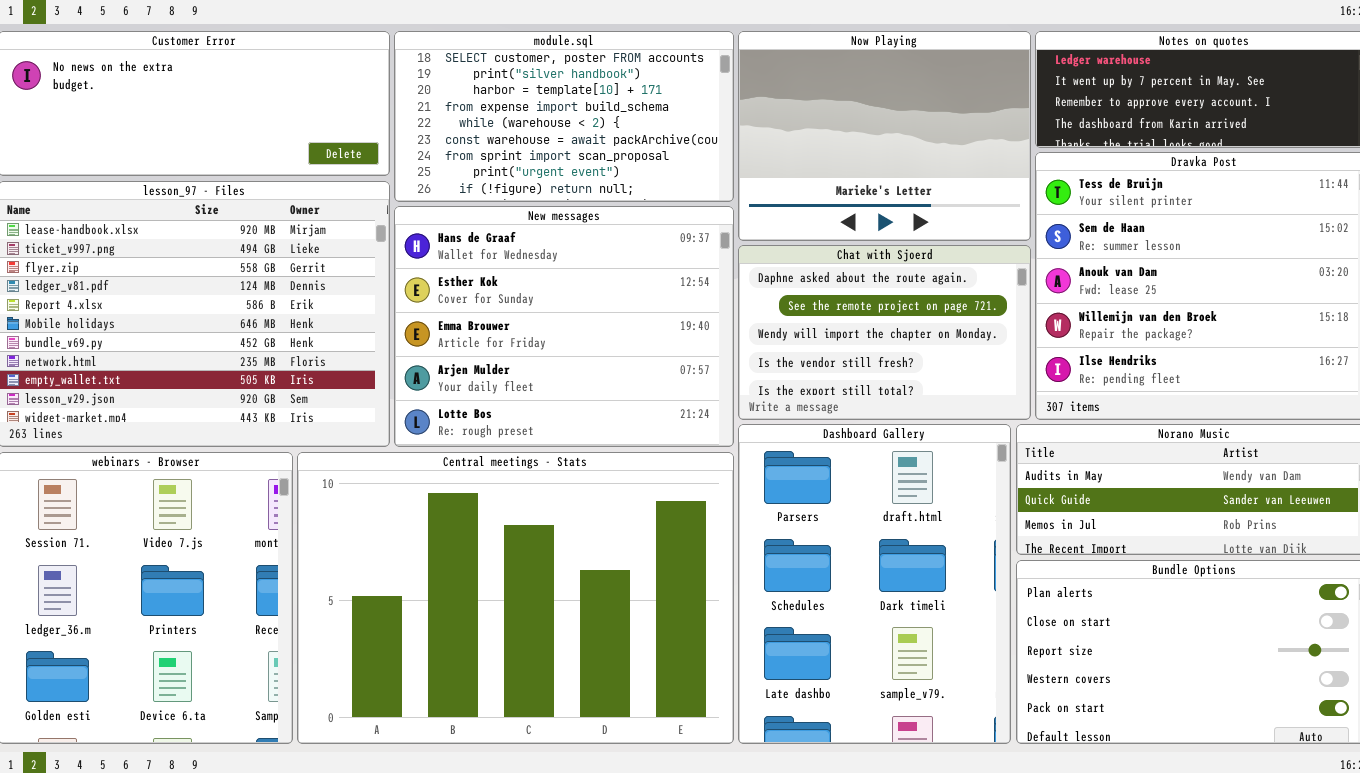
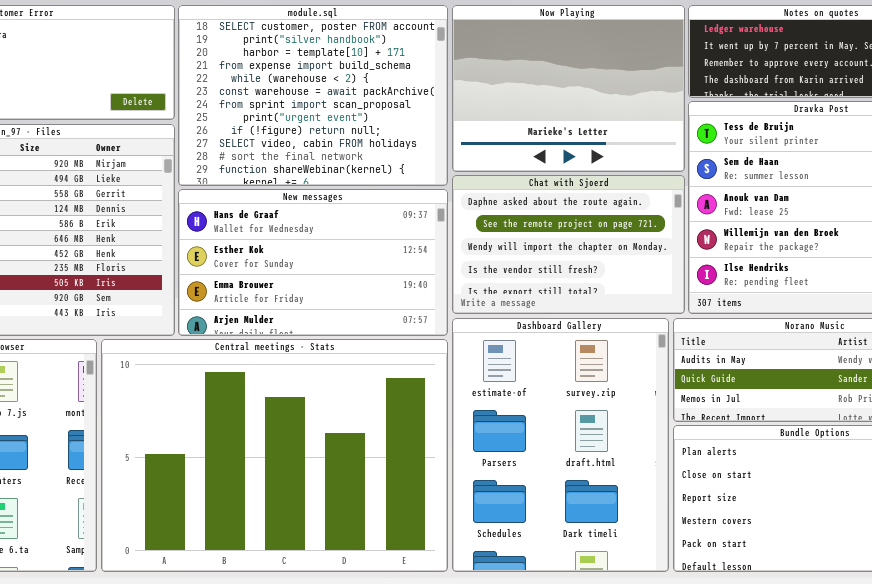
module.sql: [394,31,734,202] -> [178,5,448,186], resized
New messages: [394,206,734,447] -> [178,189,448,336], resized
Dashboard Gallery: [738,424,1011,744] -> [452,318,669,572], scrolled up 1 row

